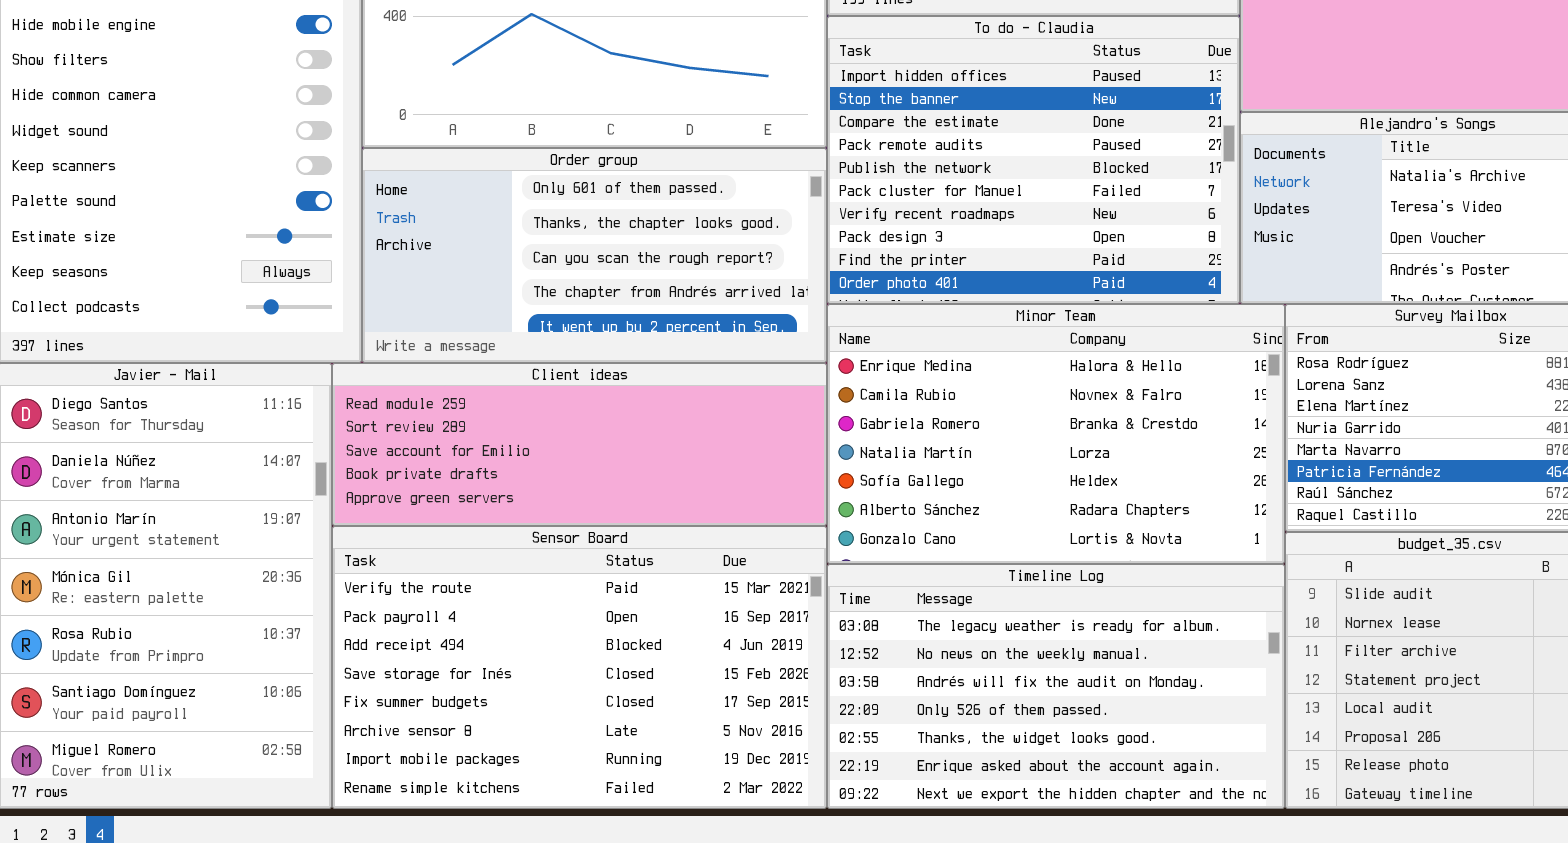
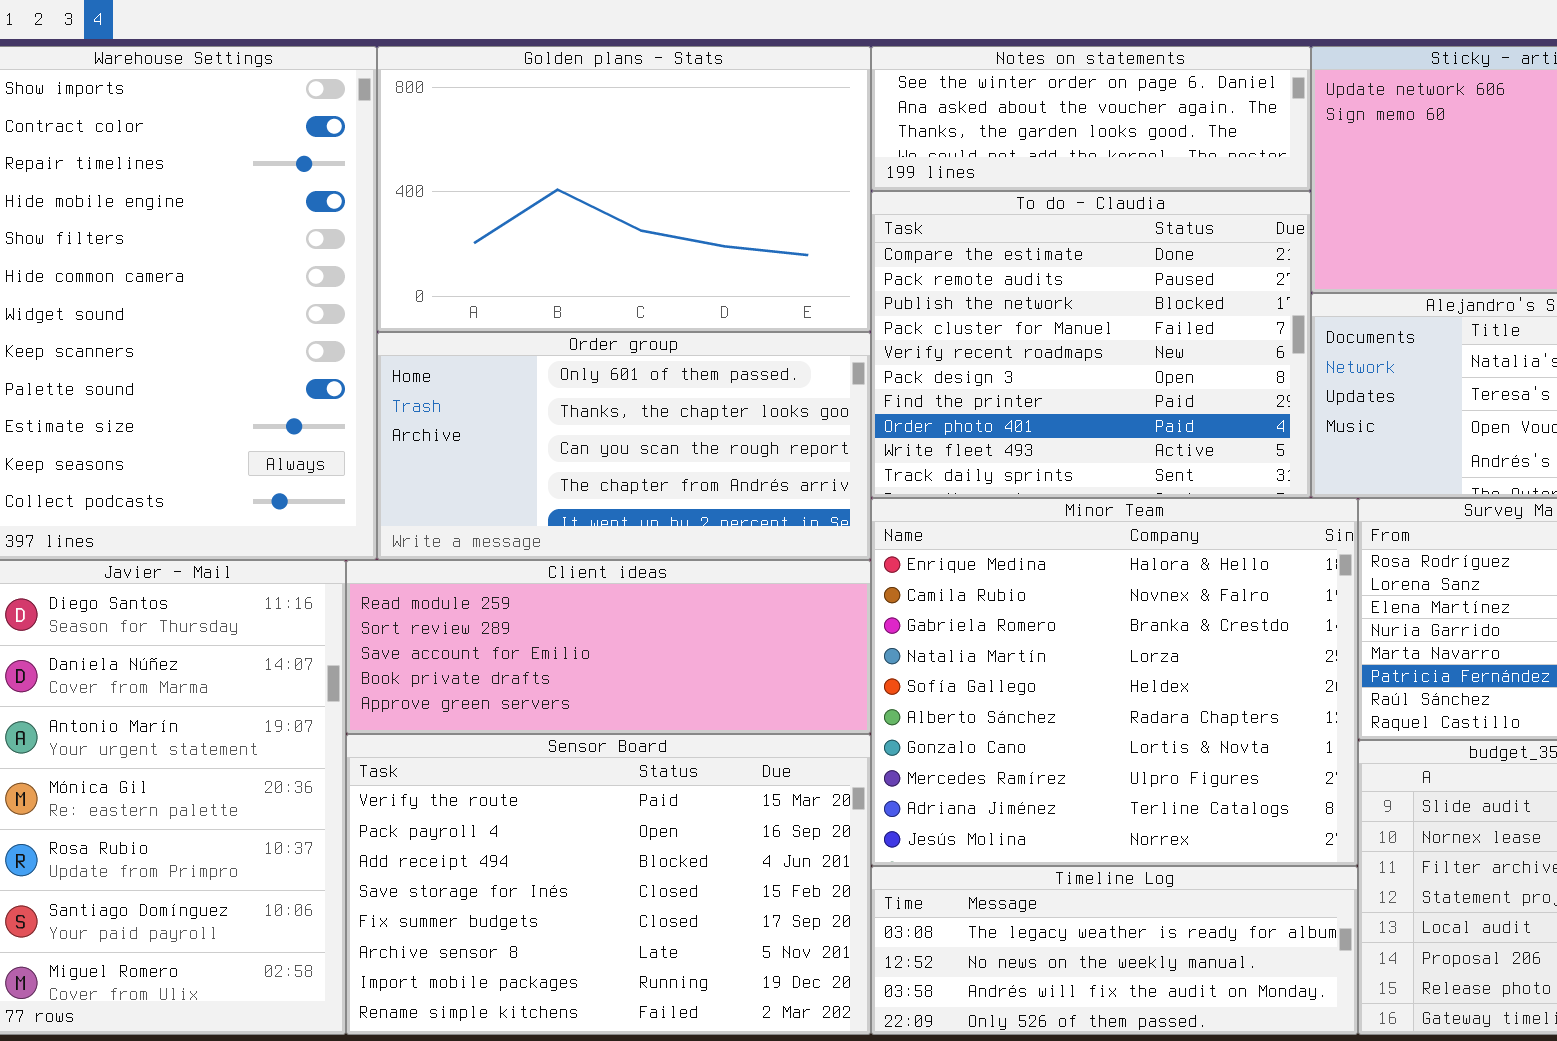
To do - Claudia: [827,16,1240,304] -> [871,191,1311,498], scrolled down 2 rows
Minor Team: [827,304,1285,564] -> [871,498,1358,866], resized
Timeline Log: [827,564,1285,809] -> [871,866,1358,1035], resized

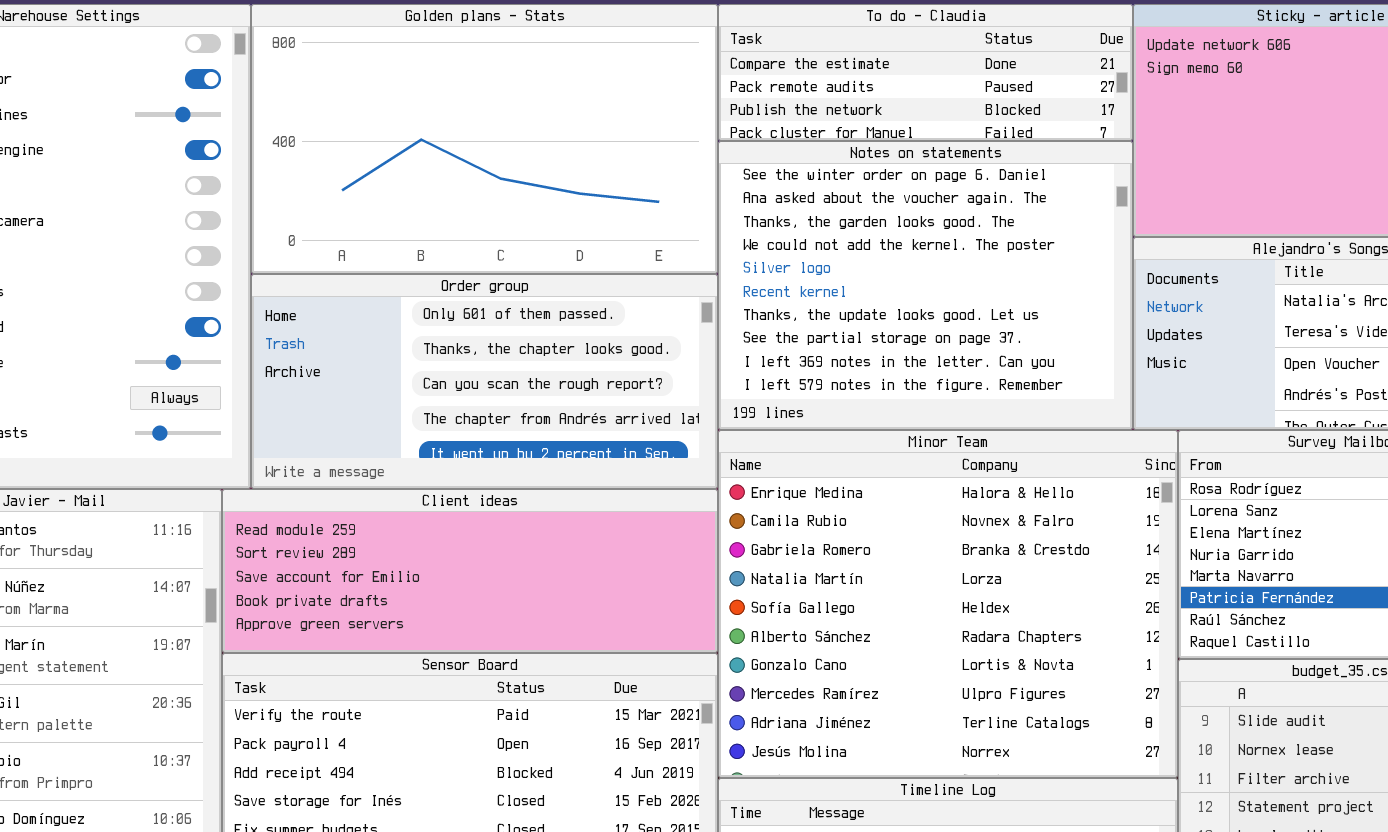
Notes on statements: [871,46,1311,191] -> [718,141,1133,430], moved, resized
To do - Claudia: [871,191,1311,498] -> [718,4,1133,141], moved, resized

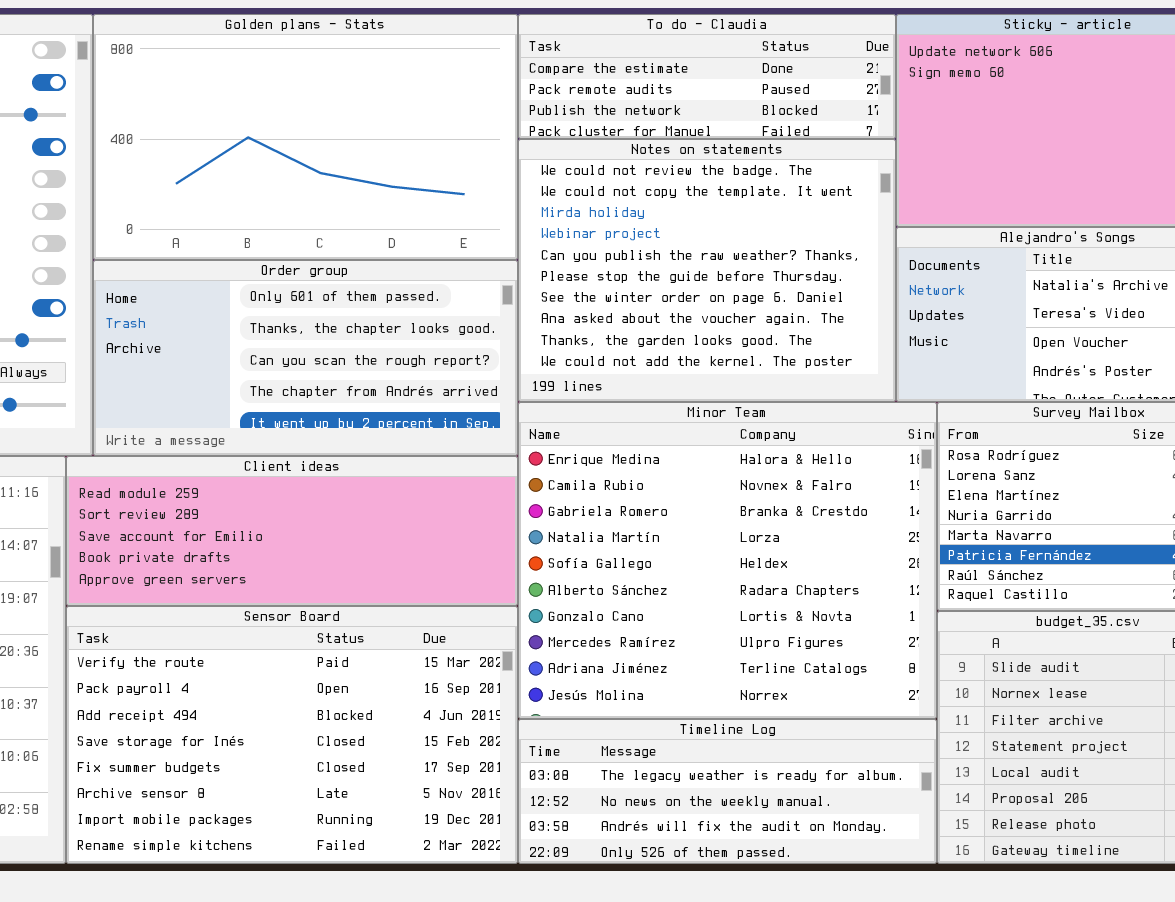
Notes on statements: [718,141,1133,430] -> [518,139,896,402], scrolled up 6 rows

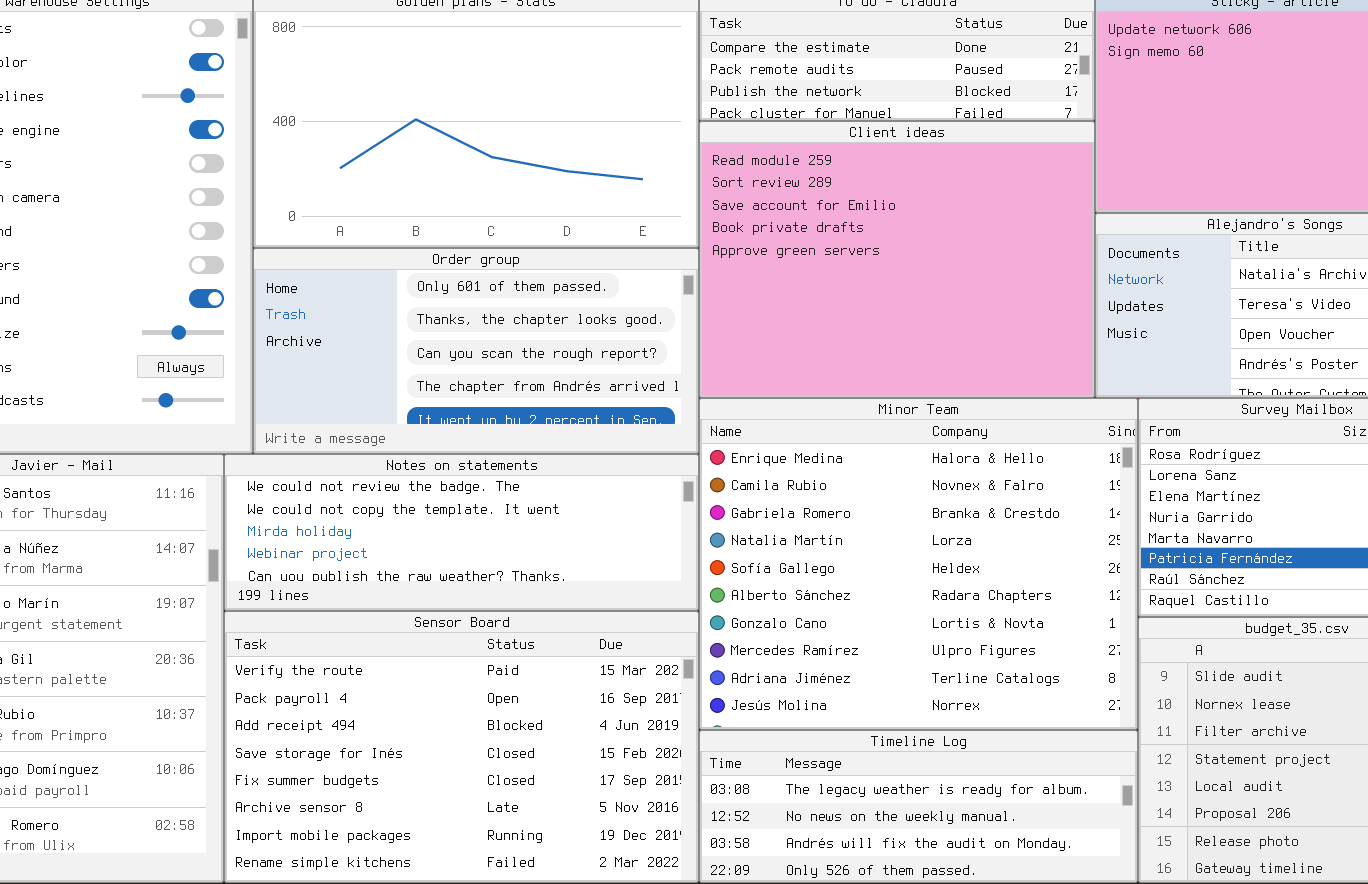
Notes on statements: [518,139,896,402] -> [224,454,699,611], moved, resized
Client ideas: [66,456,518,606] -> [699,121,1095,398], moved, resized

